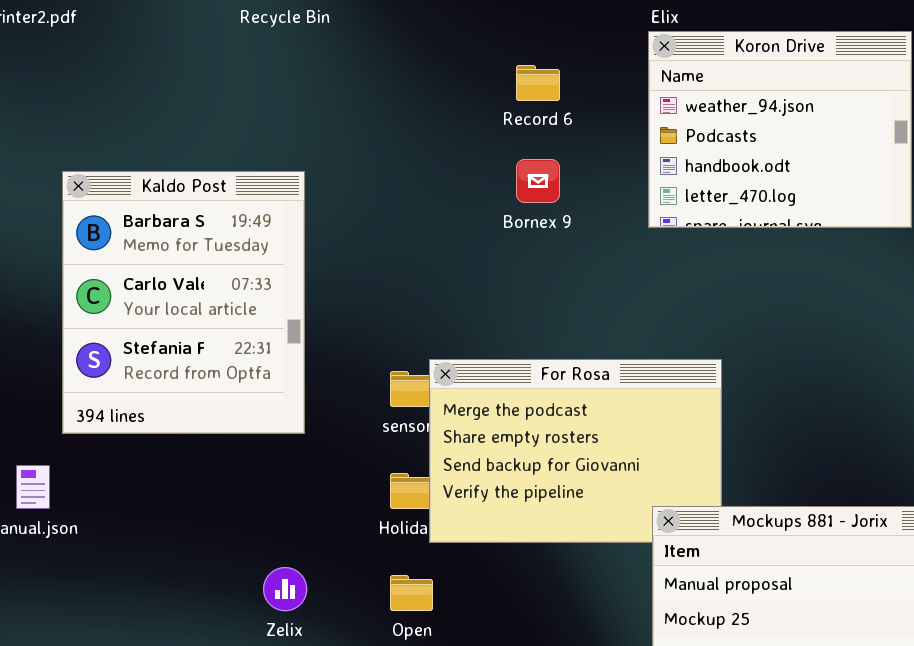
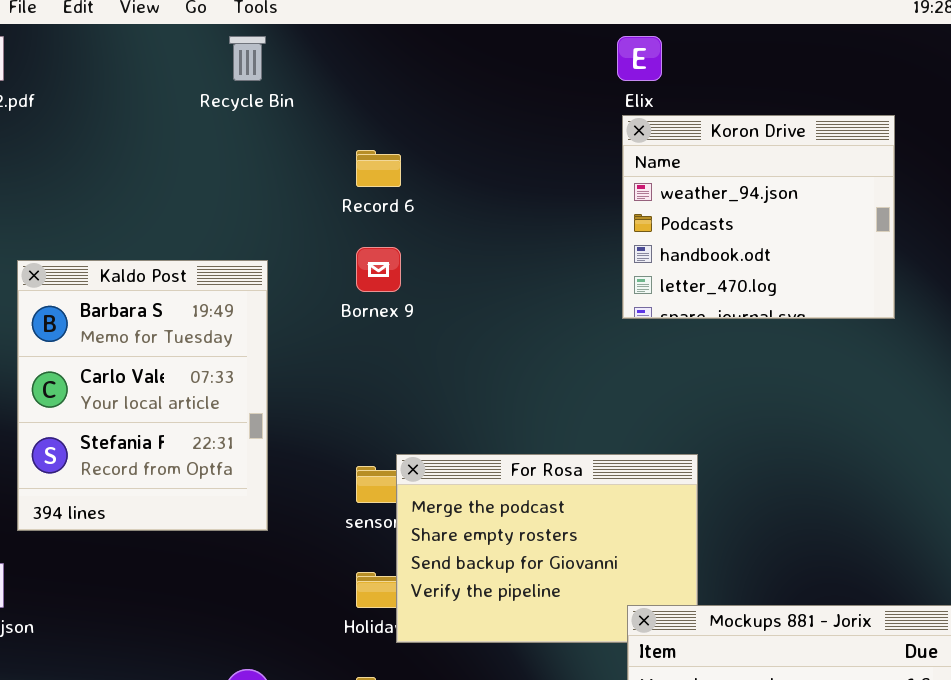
Record 6: [516,65,560,101] -> [356,150,401,187], moved
Bornex 9: [516,159,560,203] -> [356,247,401,292], moved

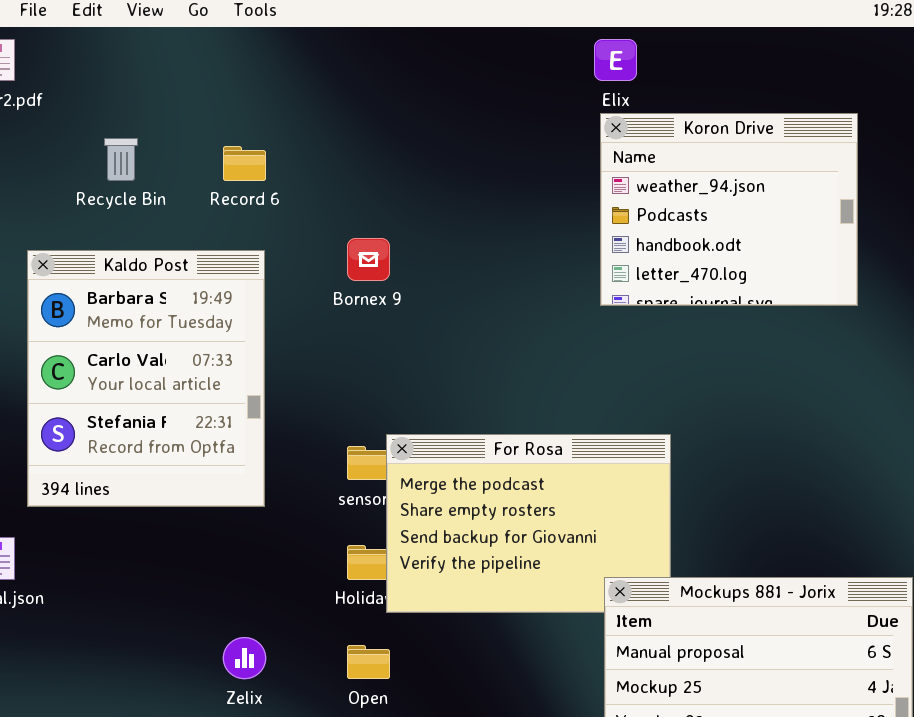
Recycle Bin: [229,36,266,81] -> [104,138,138,181], moved
Record 6: [356,150,401,187] -> [223,146,266,181], moved

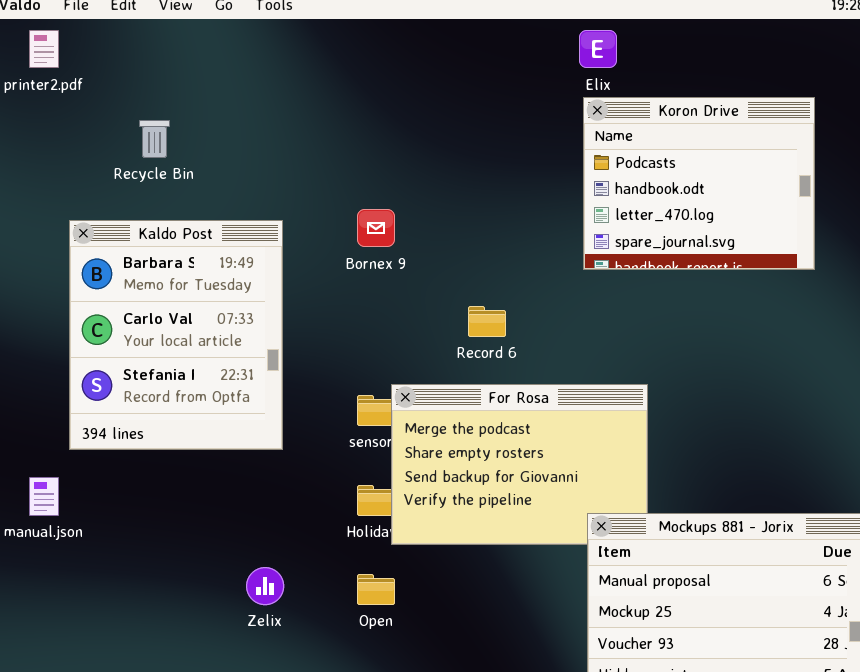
Koron Drive: [600,113,858,306] -> [583,97,815,270], scrolled down 1 row
Record 6: [223,146,266,181] -> [468,306,506,337], moved

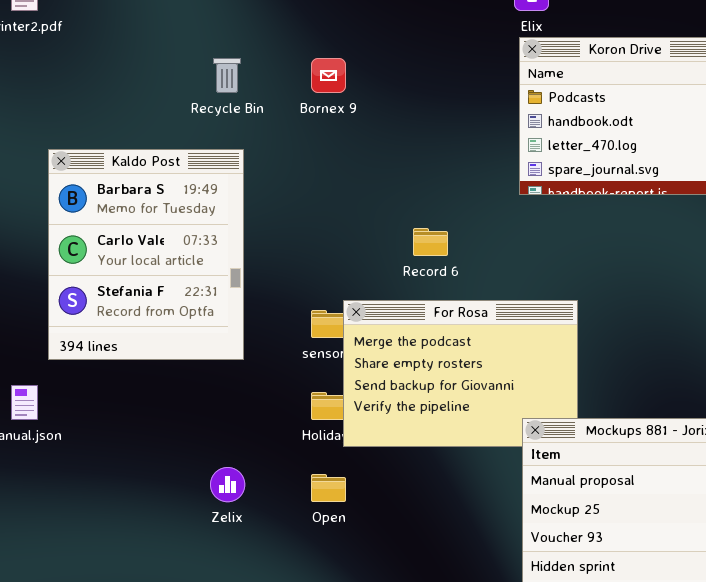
Recycle Bin: [139,120,170,158] -> [213,58,241,93], moved
Bornex 9: [357,209,395,247] -> [311,58,346,93], moved

